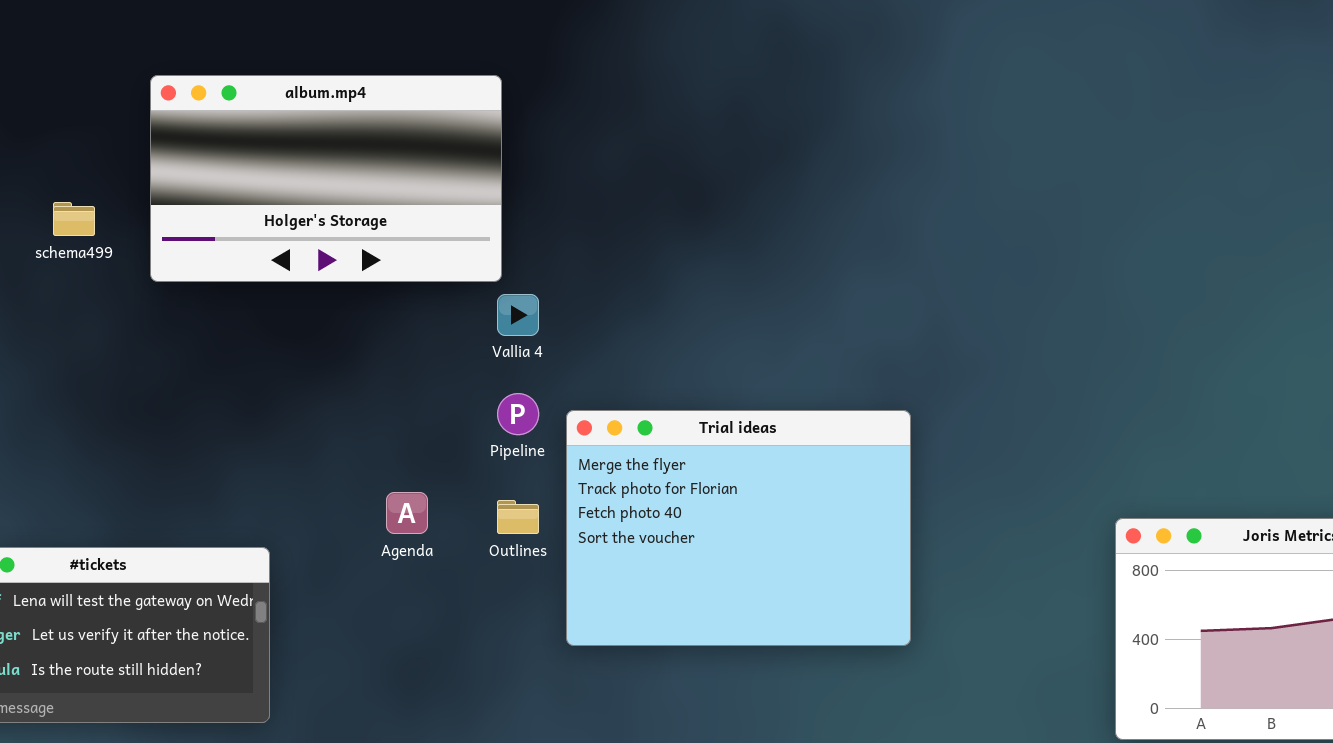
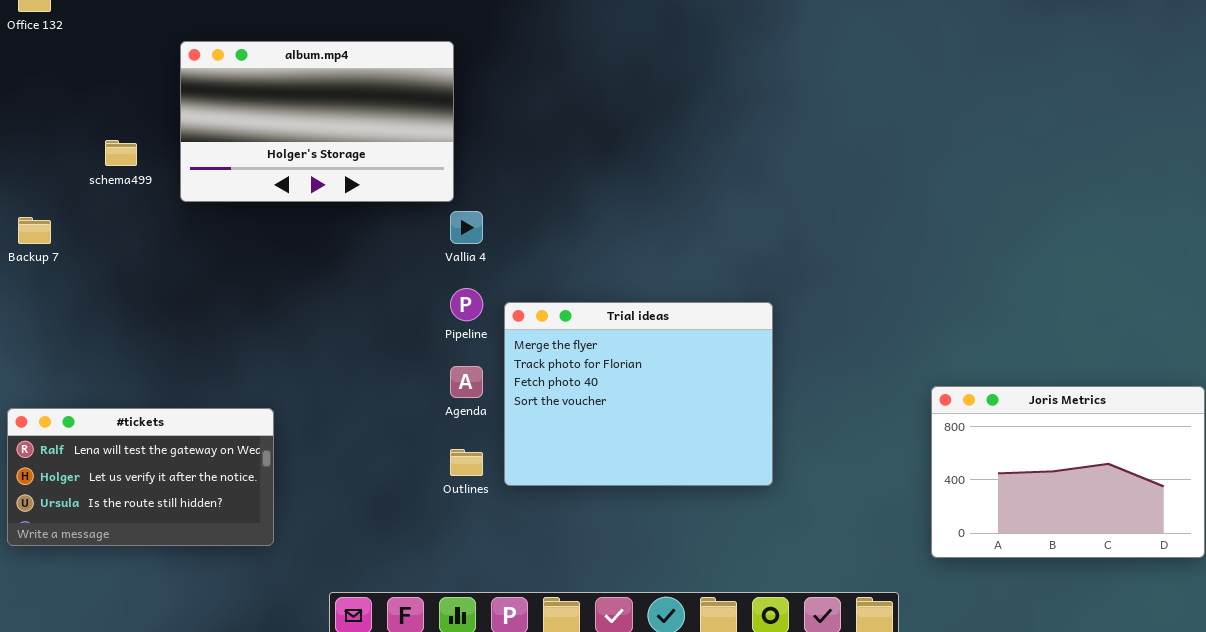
Agenda: [386,492,428,534] -> [450,366,483,398], moved
Outlines: [497,500,539,534] -> [450,449,483,476], moved

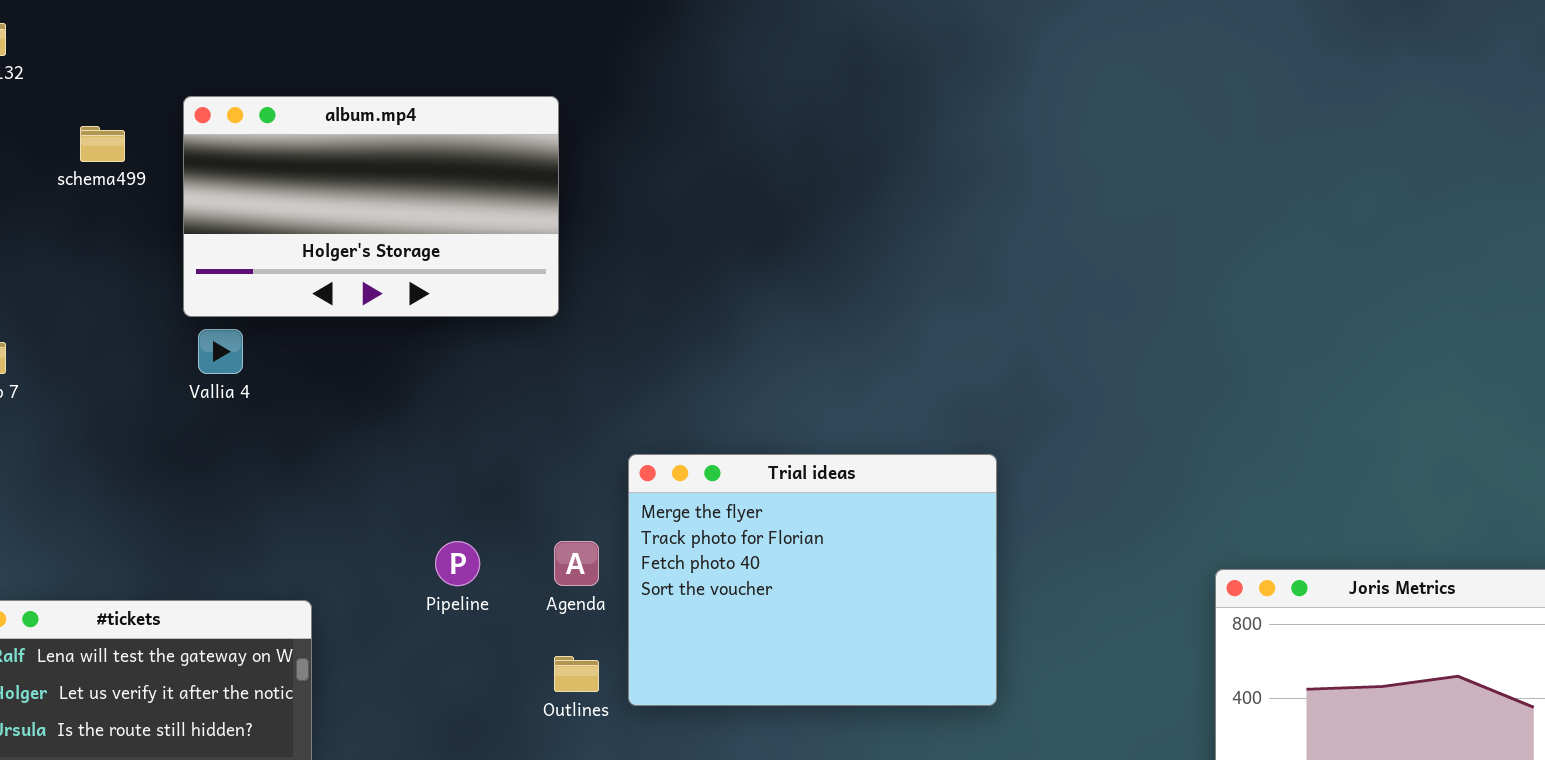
schema499: [105,140,137,166] -> [80,126,125,162], moved
Vallia 4: [450,211,483,244] -> [198,329,243,374], moved
Pipeline: [450,288,483,321] -> [435,541,480,586], moved

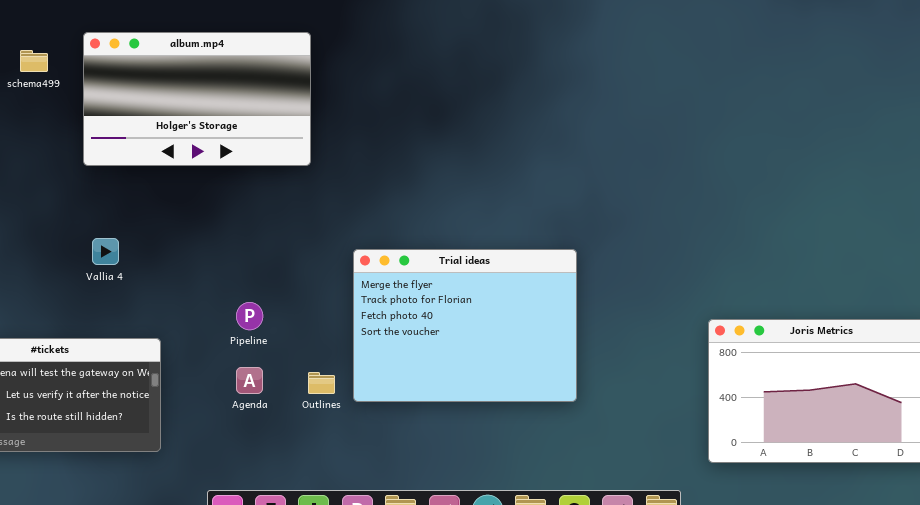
Vallia 4: [198,329,243,374] -> [92,238,119,265], moved
Agenda: [554,541,599,586] -> [236,367,263,394], moved

